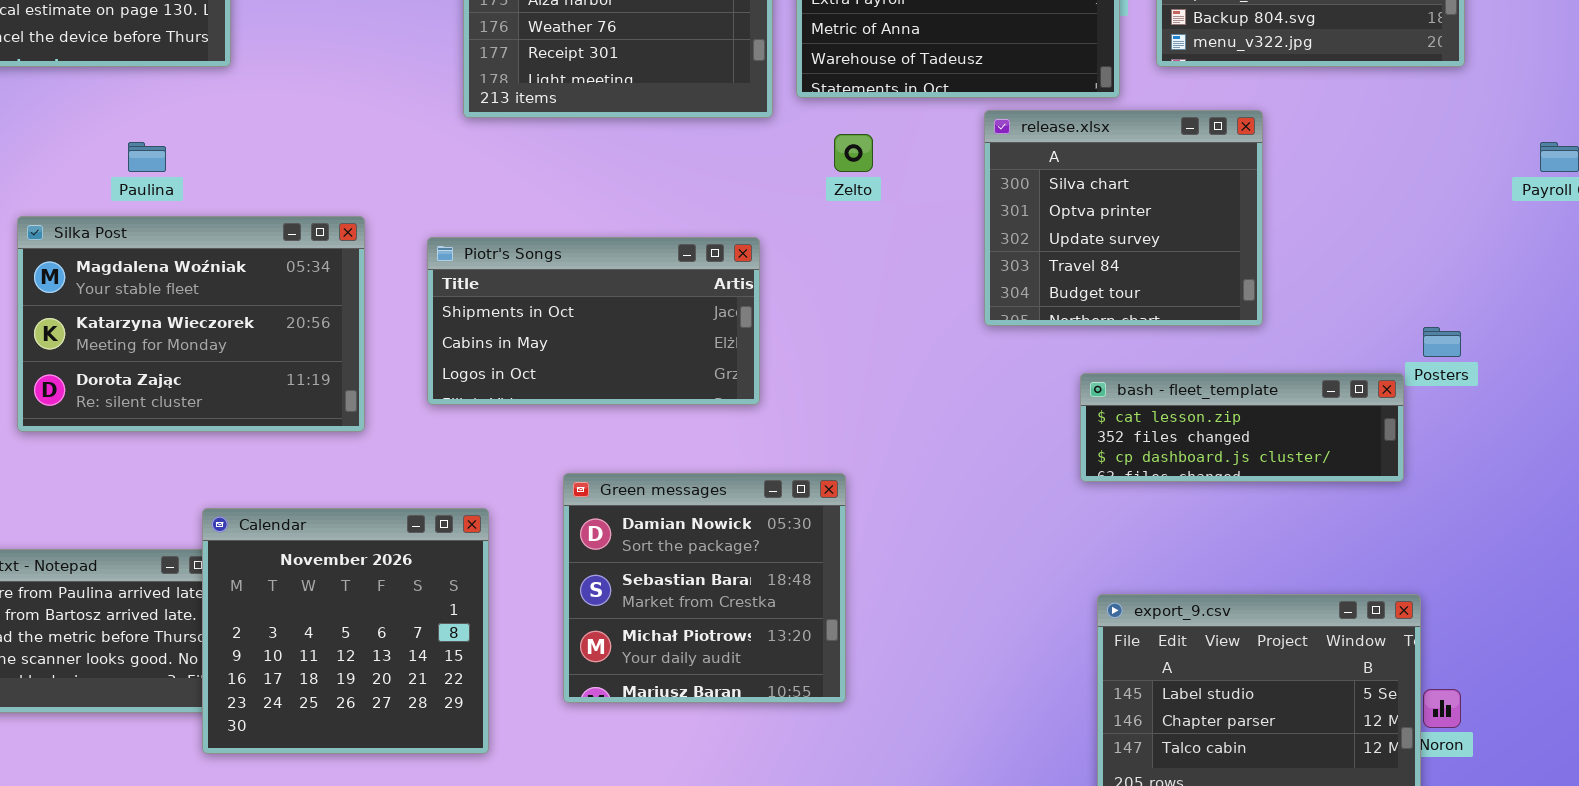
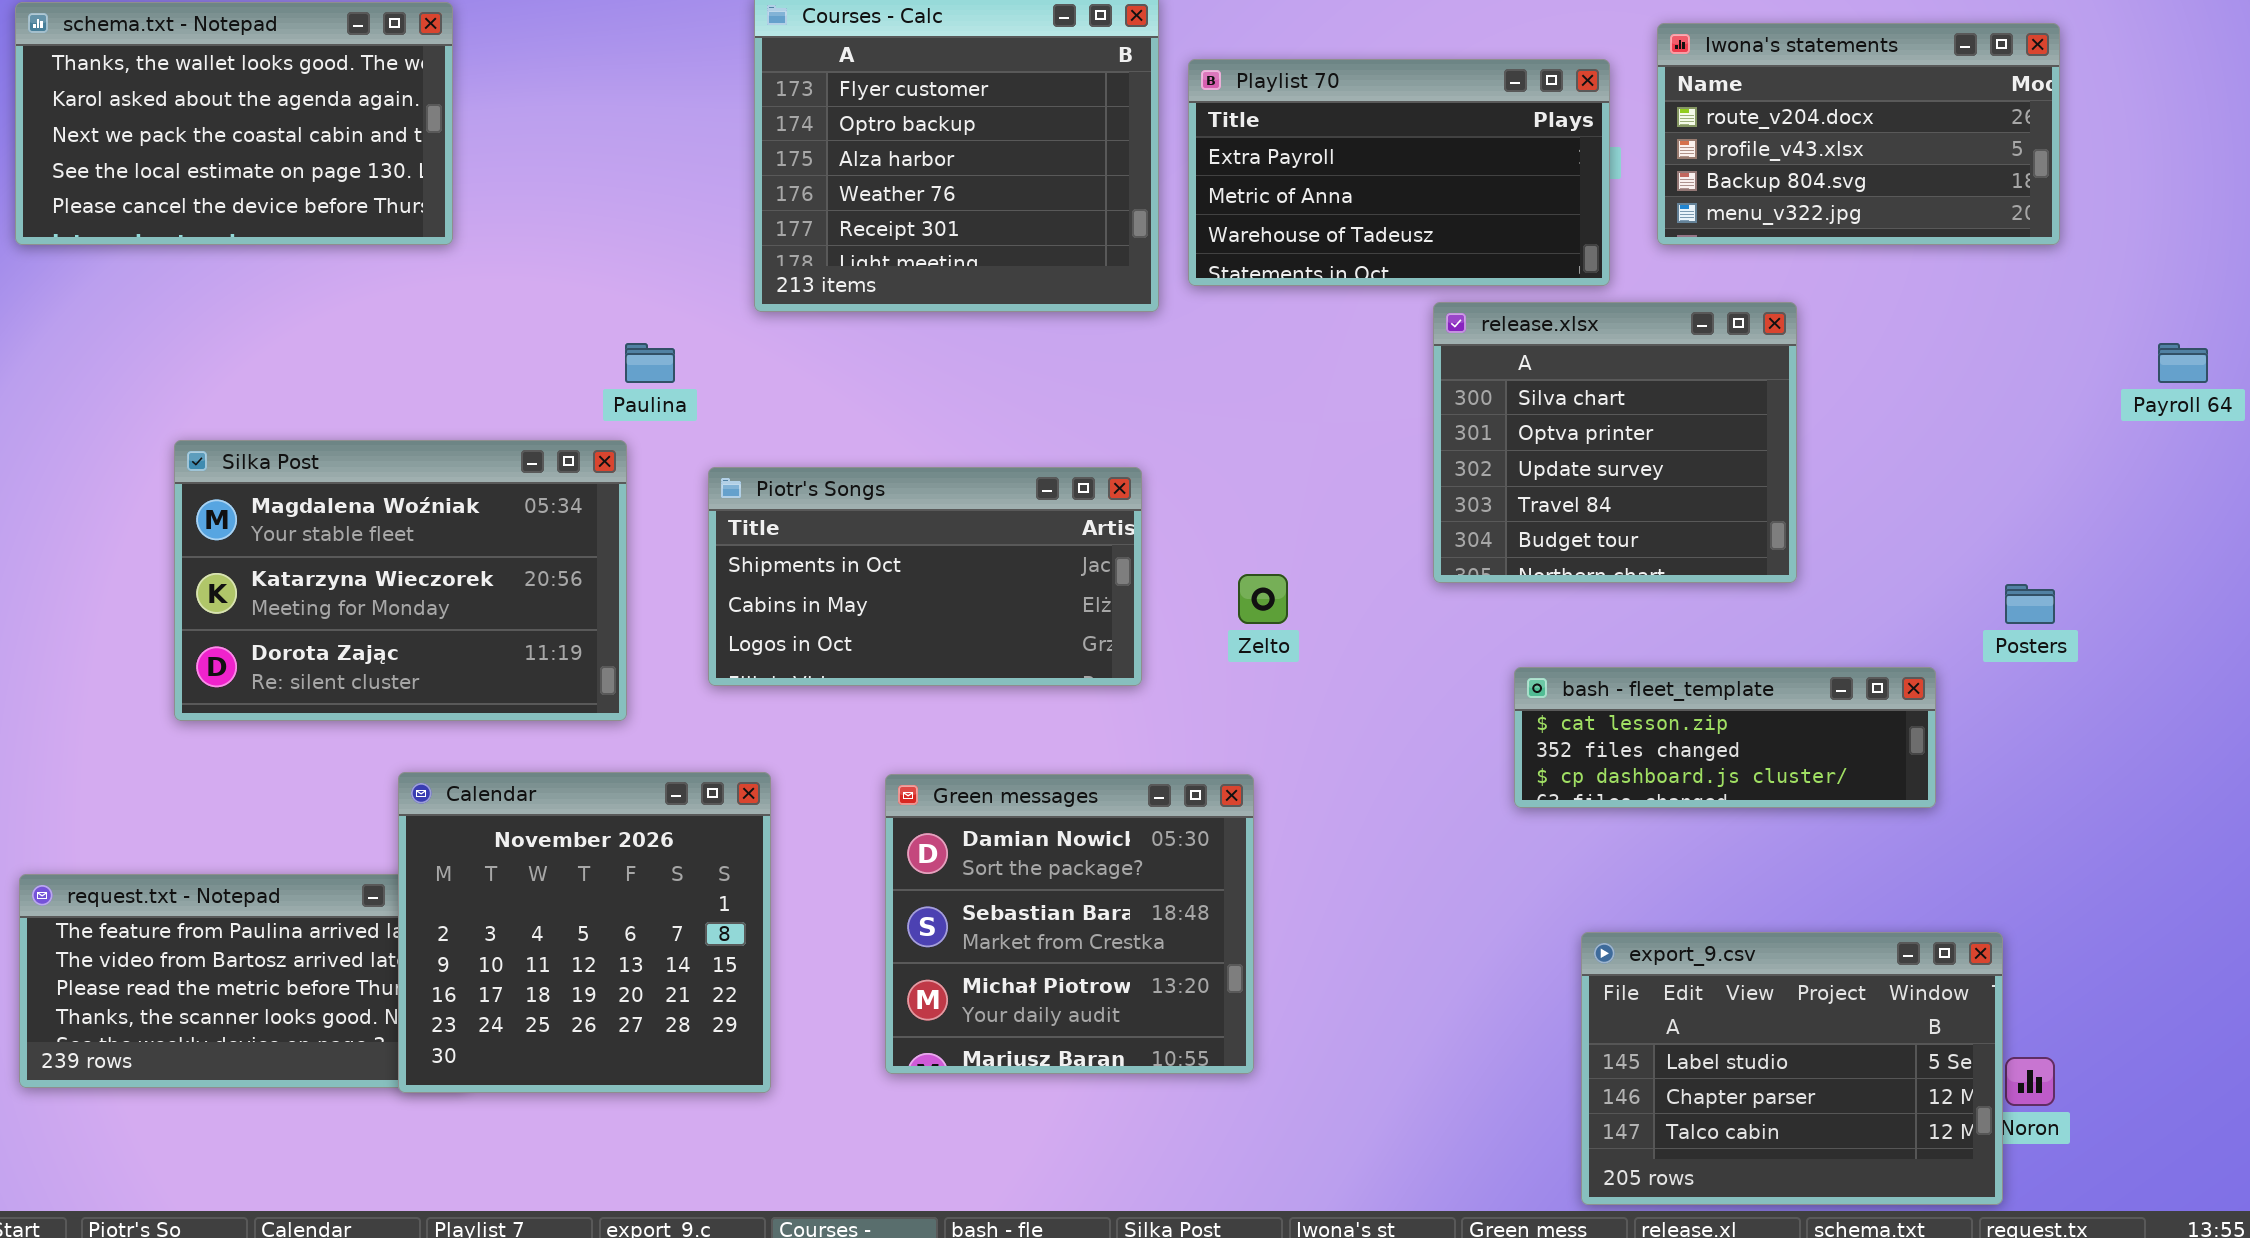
Zelto: [834,134,873,172] -> [1238,574,1288,624], moved
Paulina: [128,142,166,172] -> [625,343,675,383], moved
bash - fleet_template: [1080,373,1404,482] -> [1514,667,1936,808], moved
Calendar: [202,508,489,754] -> [398,772,771,1093], moved

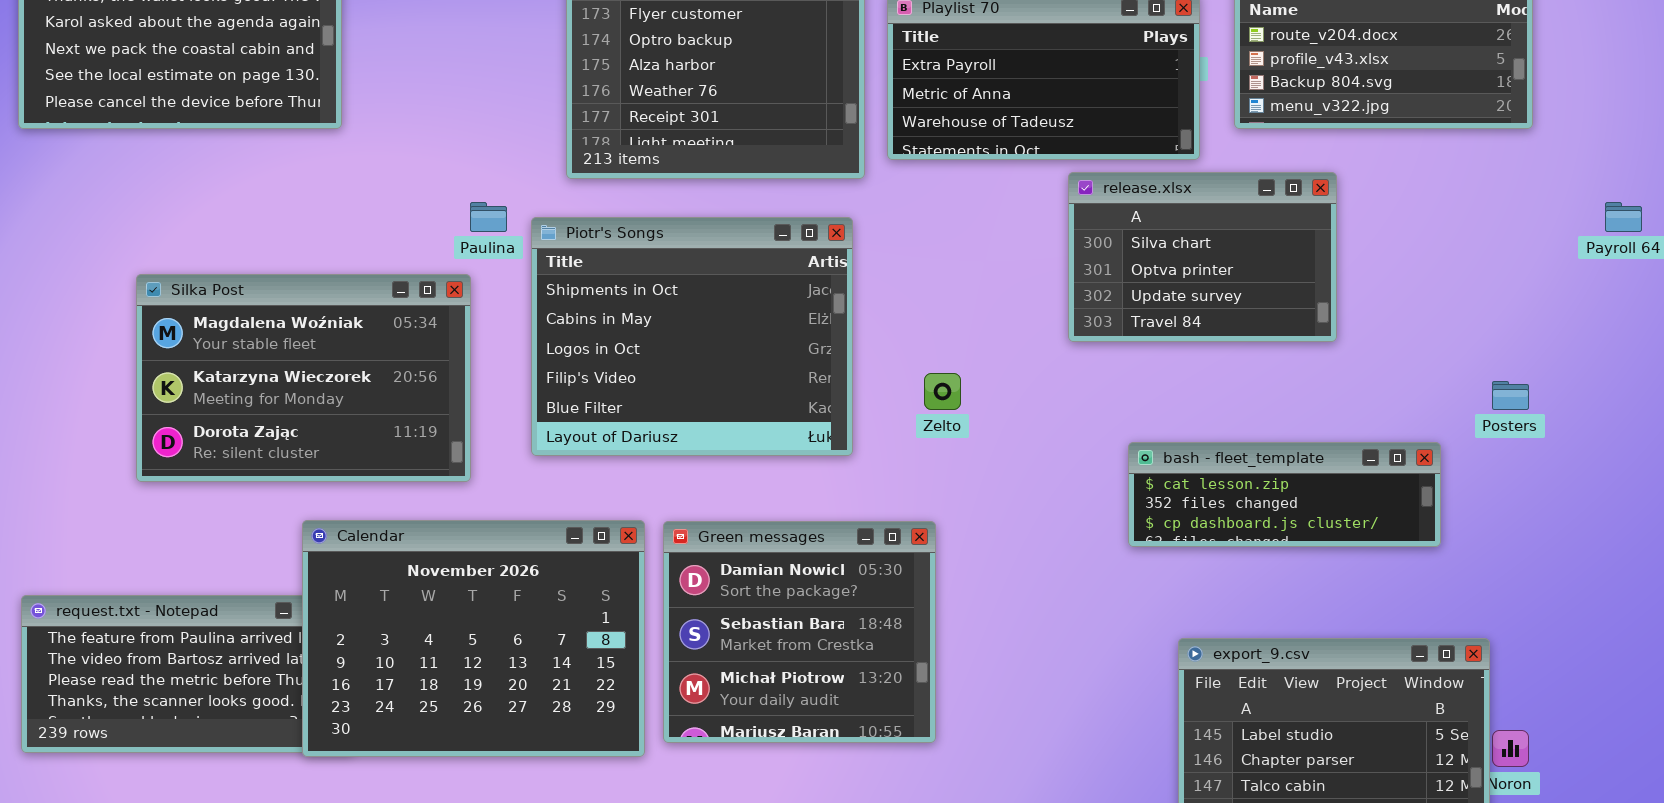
release.xlsx: [1433,302,1797,583] -> [1068,172,1337,342], resized
Piotr's Songs: [708,467,1142,686] -> [531,217,853,456], resized
Calendar: [398,772,771,1093] -> [302,520,645,757], resized

